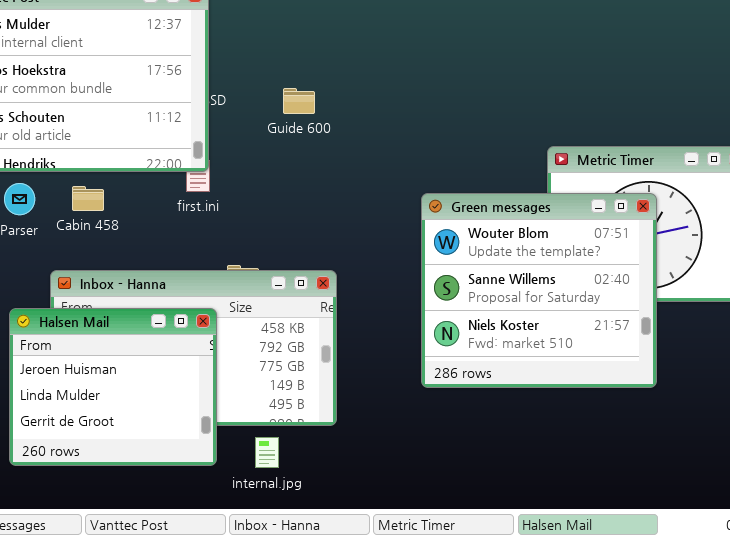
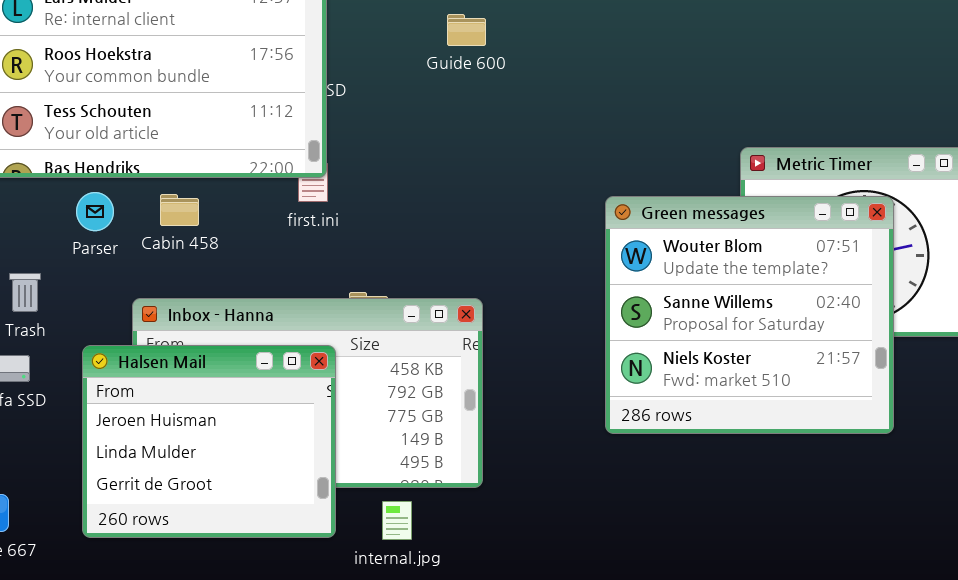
Guide 600: [283,88,315,114] -> [447,14,486,46], moved
Green messages: [421,193,657,388] -> [605,196,894,434], moved

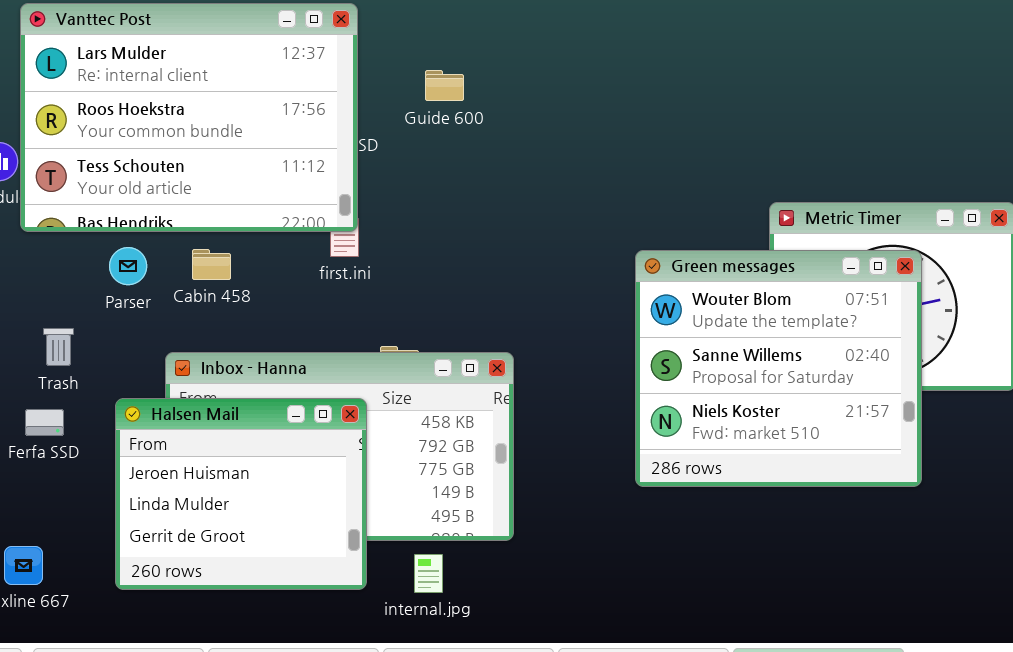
Guide 600: [447,14,486,46] -> [425,70,464,101], moved

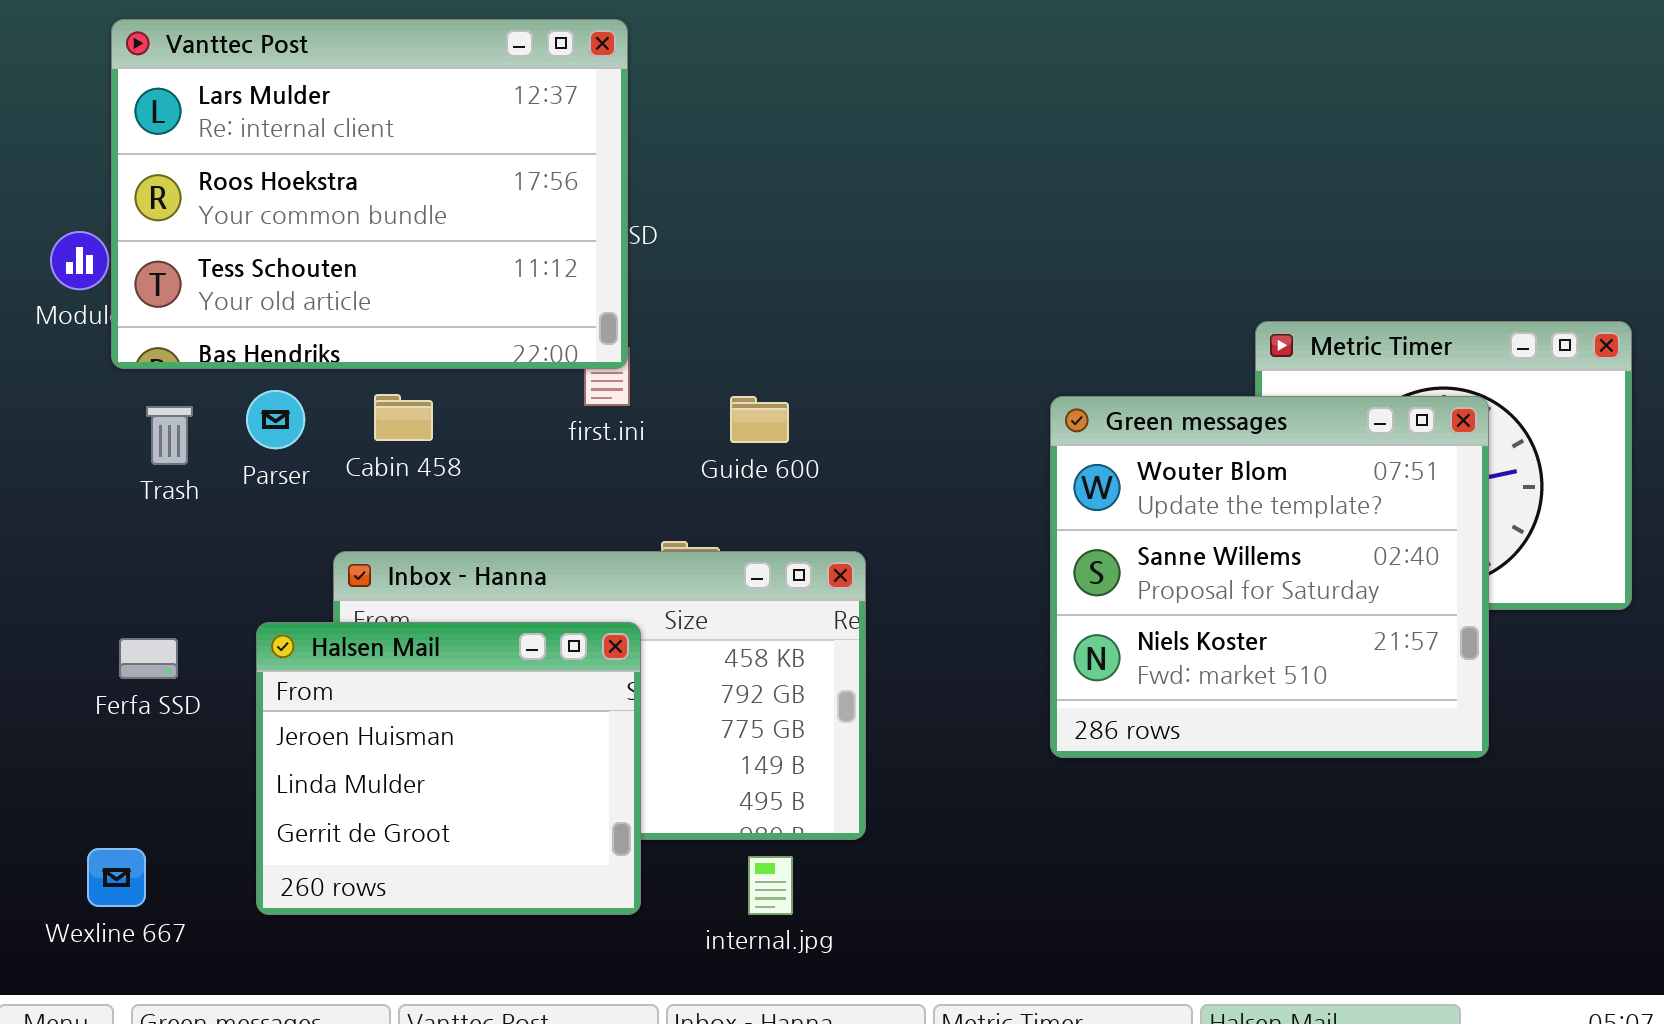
Guide 600: [425,70,464,101] -> [730,396,789,443], moved
Trash: [43,328,74,366] -> [146,406,193,465], moved
internal.jpg: [414,554,443,593] -> [748,856,793,915], moved

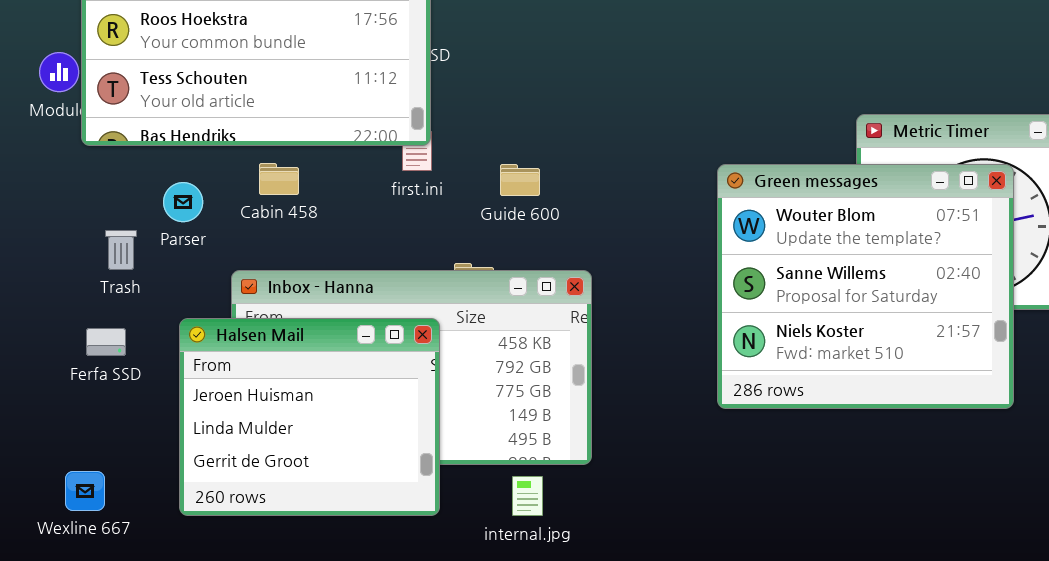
Parser: [246,390,305,449] -> [163,182,203,222], moved
Trash: [146,406,193,465] -> [105,230,137,270], moved

